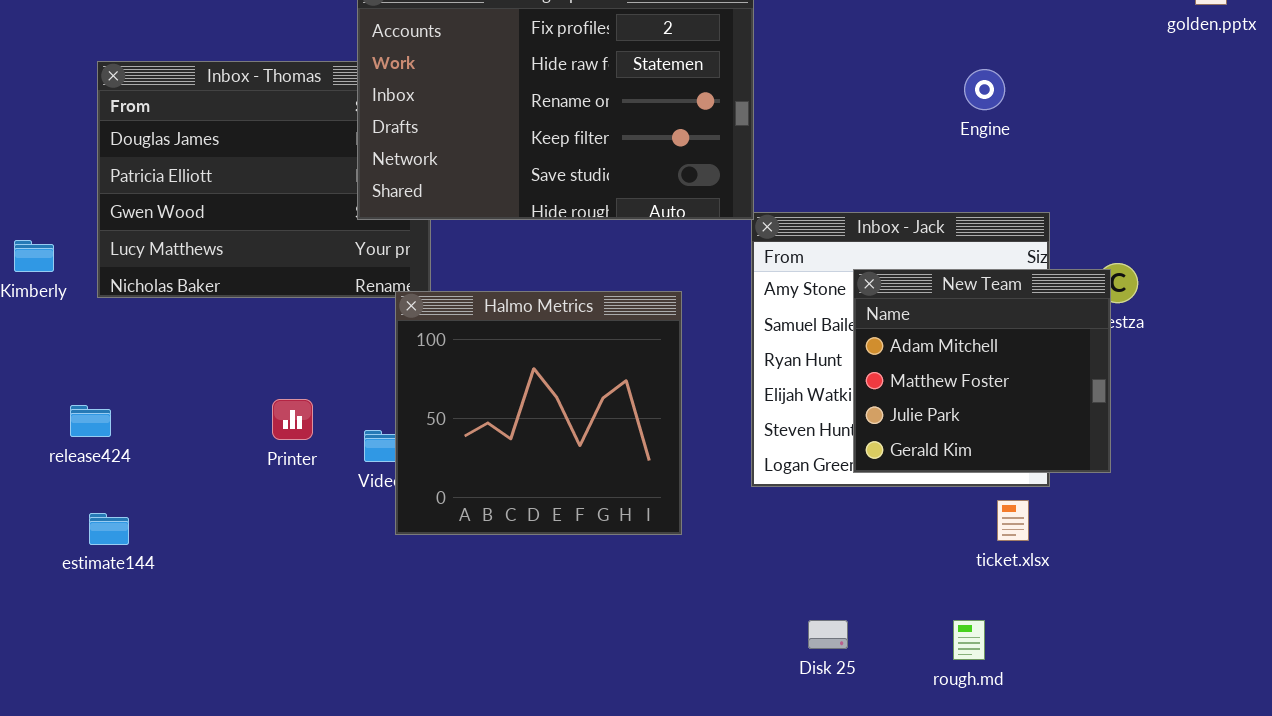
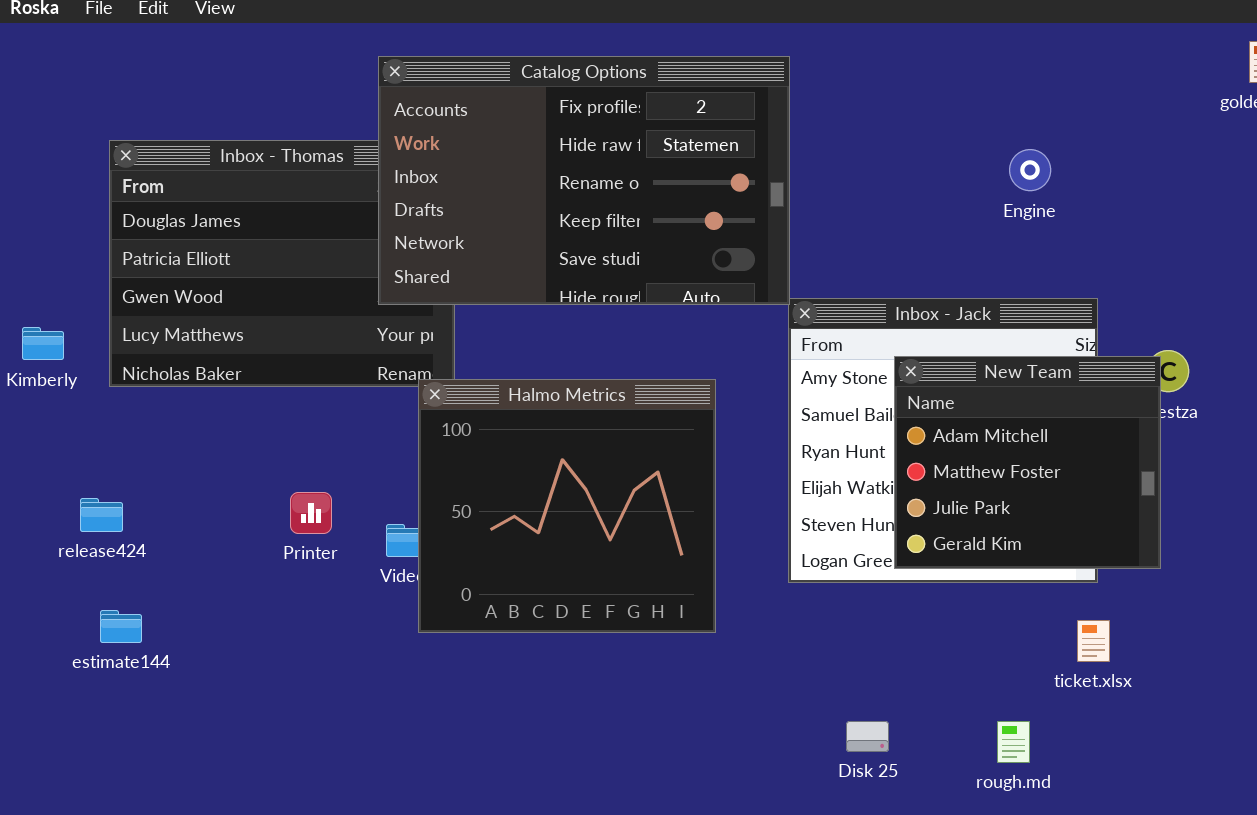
ticket.xlsx: [997,500,1029,541] -> [1077,620,1110,662], moved

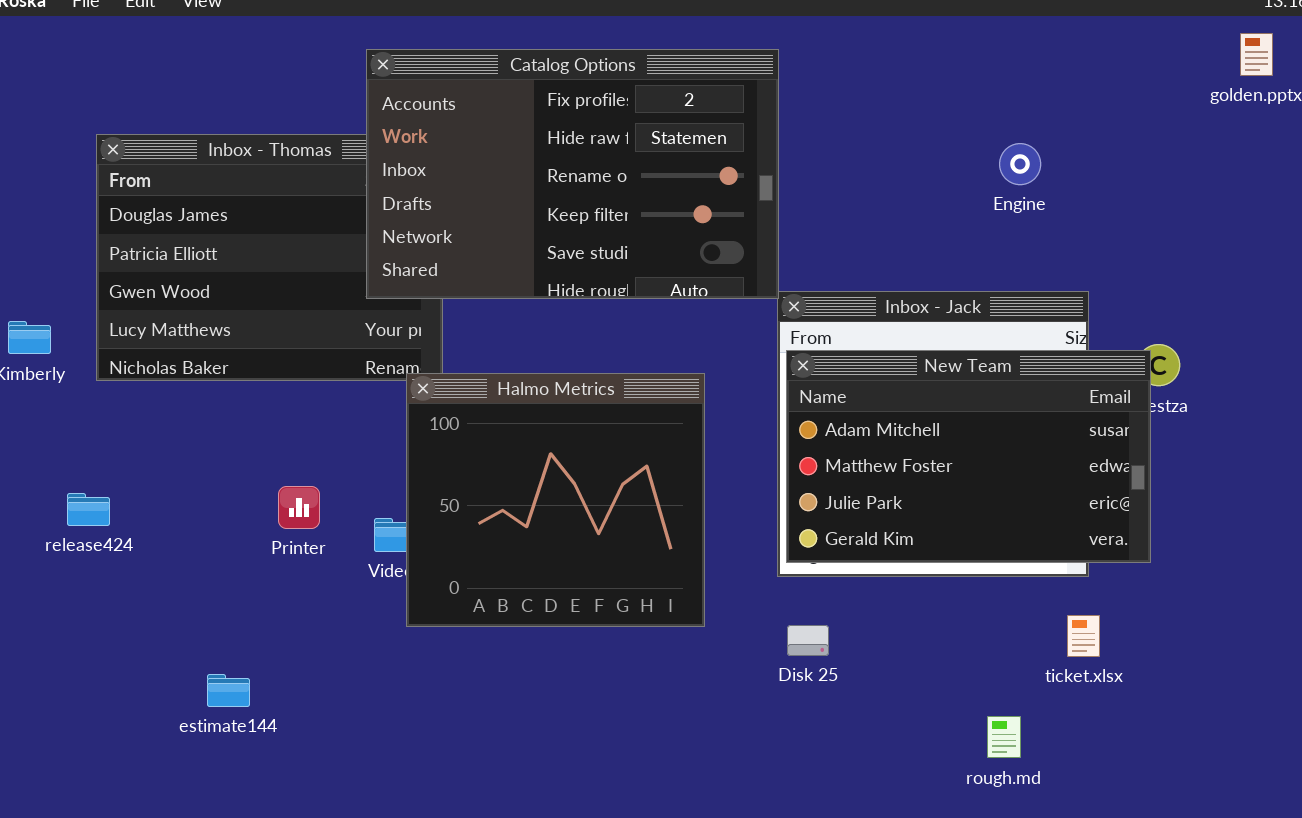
New Team: [894,356,1161,569] -> [786,350,1151,563], resized
estimate144: [100,610,142,643] -> [207,674,250,707], moved
Disk 25: [846,721,889,752] -> [787,625,829,656], moved

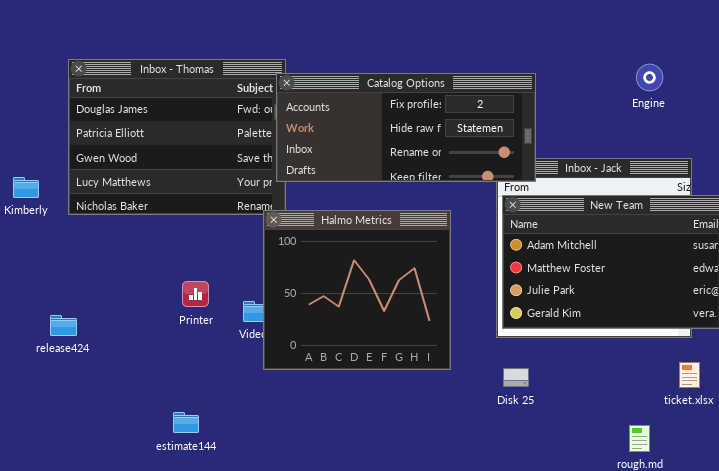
Catalog Options: [366,49,779,299] -> [276,73,536,182], moved, resized
release424: [67,493,110,526] -> [50,315,77,336], moved
estimate144: [207,674,250,707] -> [173,412,199,433], moved

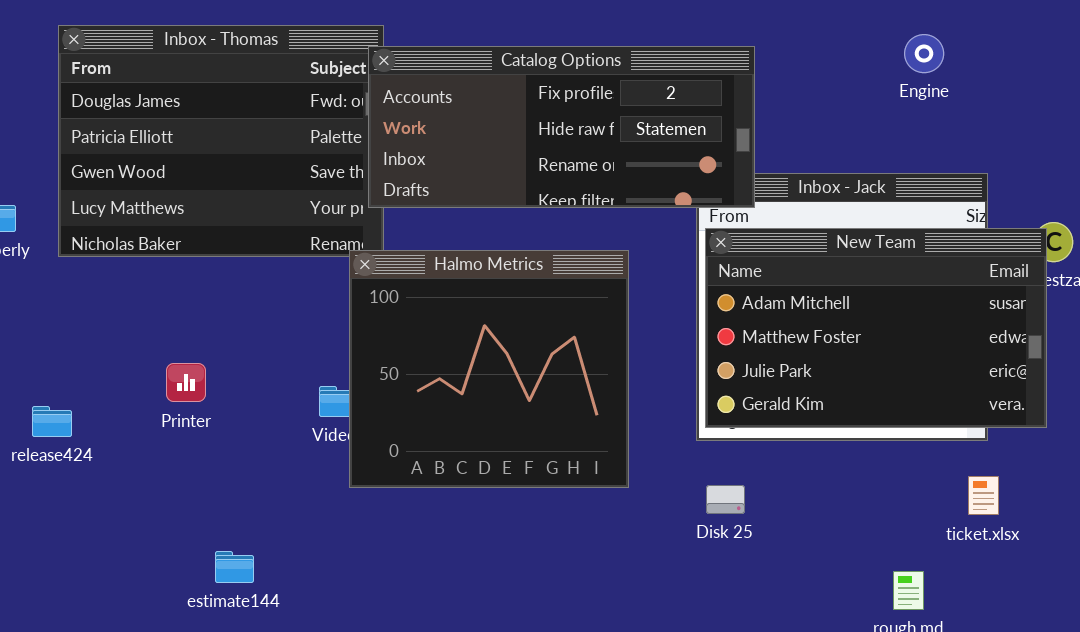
Printer: [182,281,209,307] -> [166,363,206,402], moved

